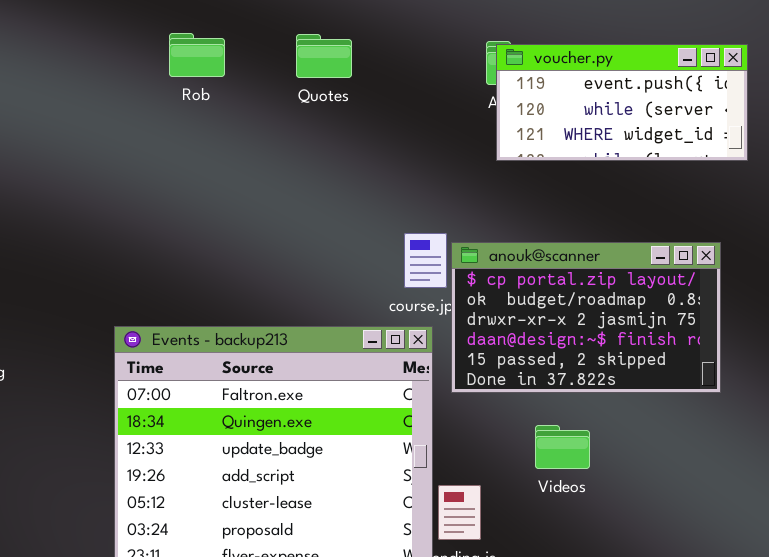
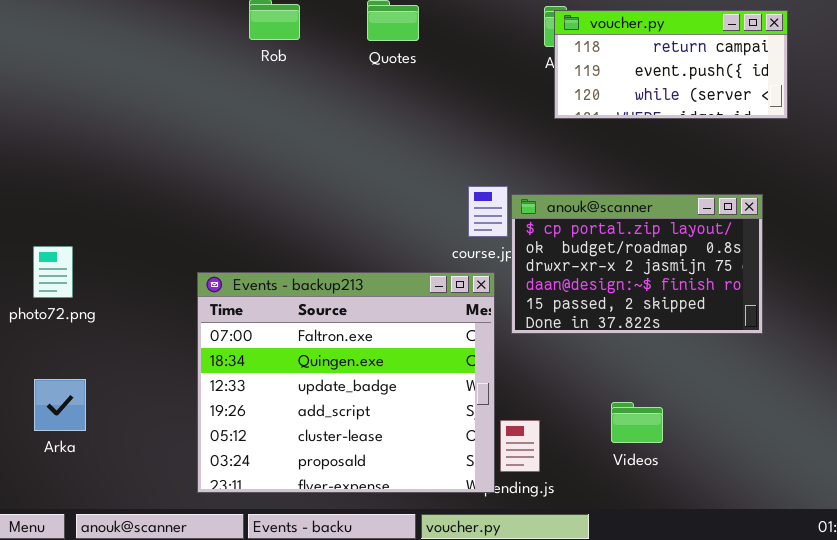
voucher.py: [496,44,748,161] -> [554,10,788,119], scrolled up 1 row
Videos: [535,425,590,469] -> [611,402,663,443], moved

